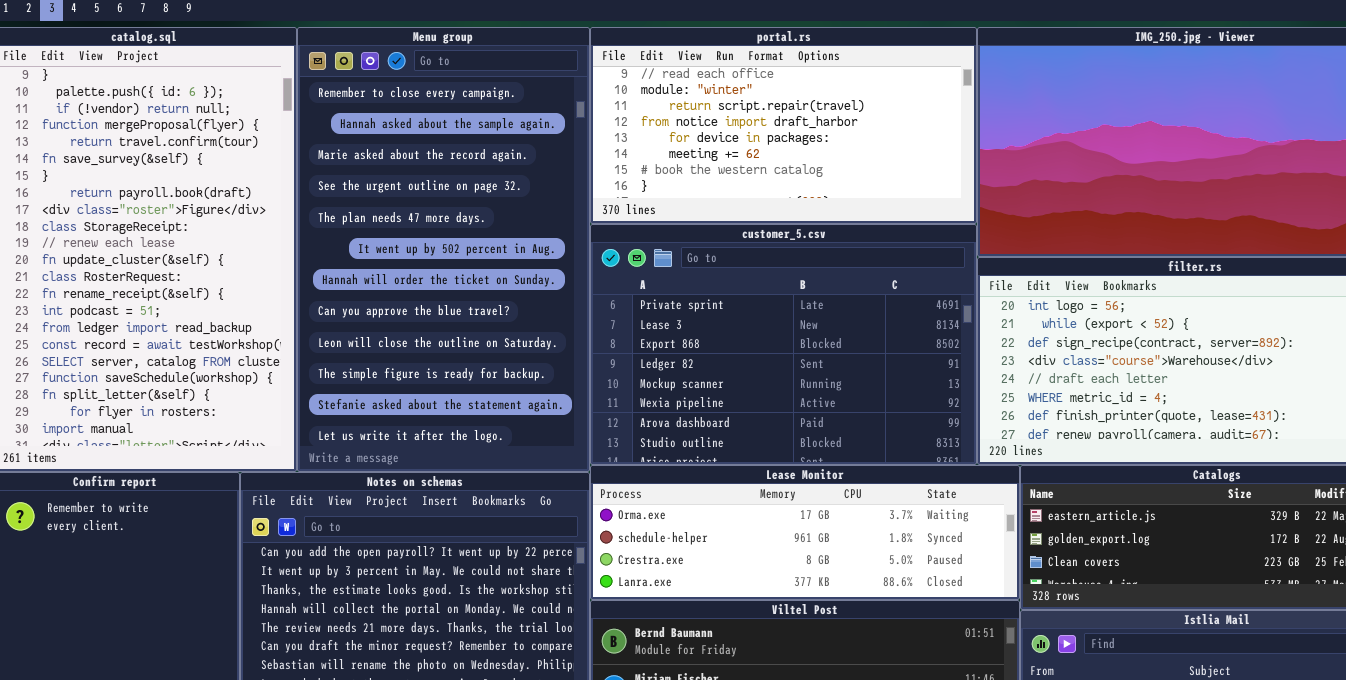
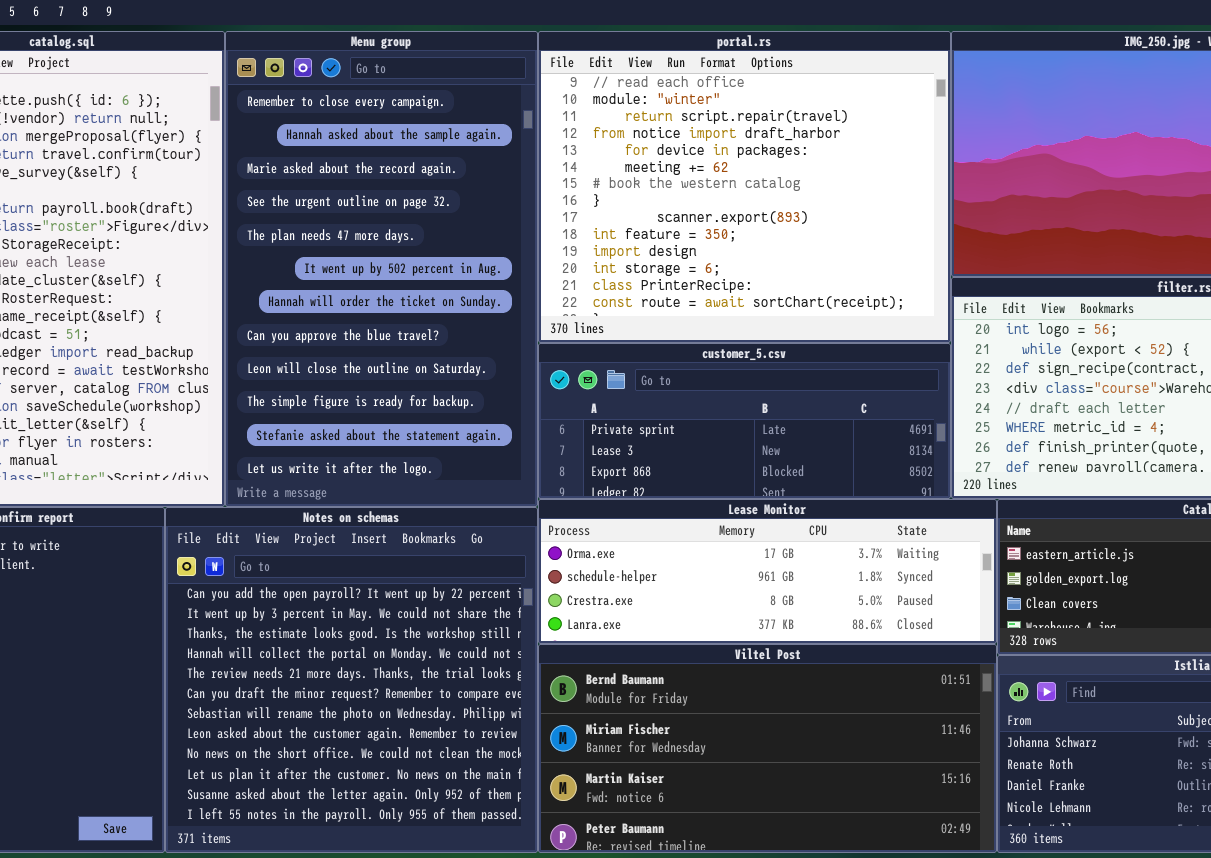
portal.rs: [590,27,977,224] -> [538,31,951,343], resized
customer_5.csv: [590,224,977,465] -> [538,343,951,499], resized

